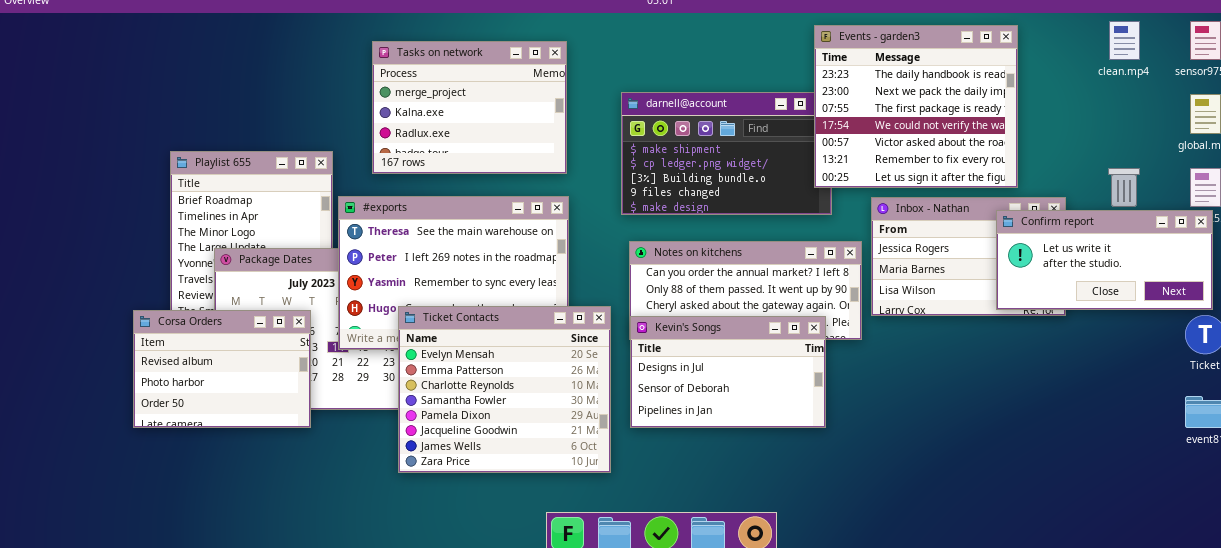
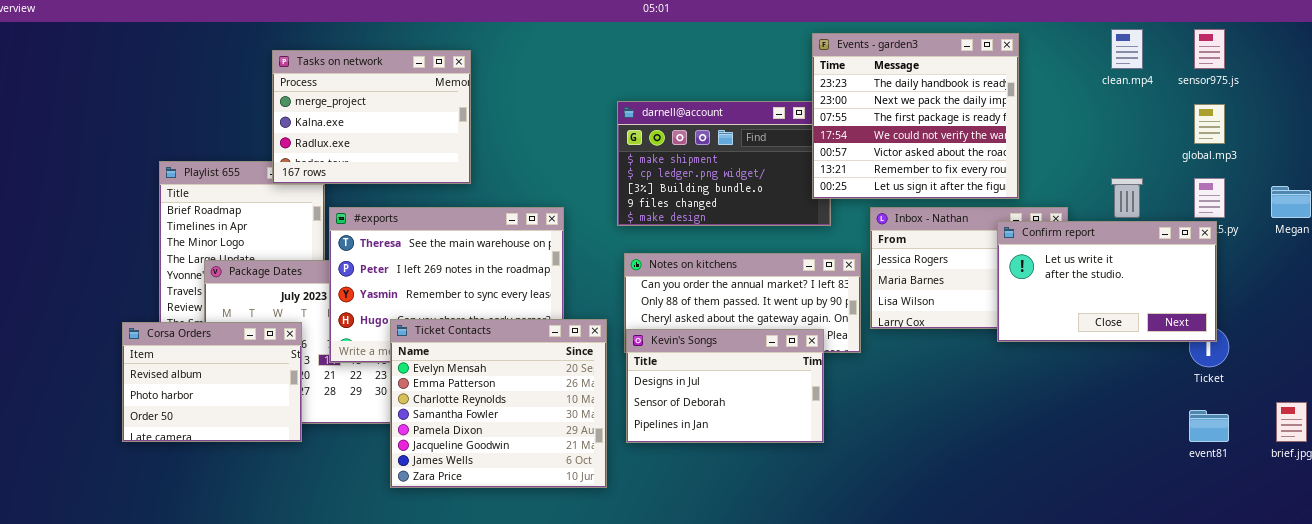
Tasks on network: [372,41,567,174] -> [272,50,471,184], moved
Confirm report: [996,210,1213,310] -> [997,221,1217,342], resized

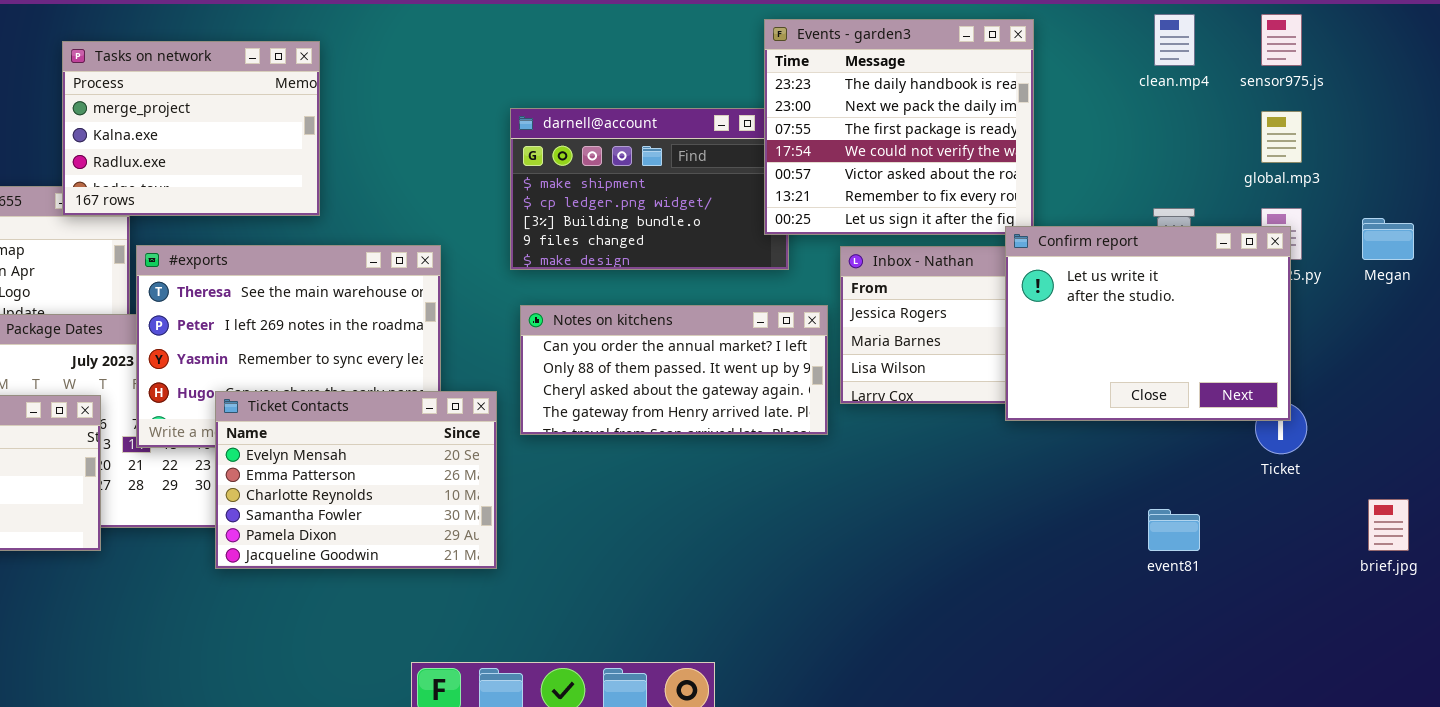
Confirm report: [997,221,1217,342] -> [1005,226,1291,421], resized
Ticket Contacts: [390,319,607,488] -> [215,391,497,569], resized
Kevin's Songs: [626,329,824,443] -> none, closed
event81: [1189,410,1229,442] -> [1148,509,1200,551], moved

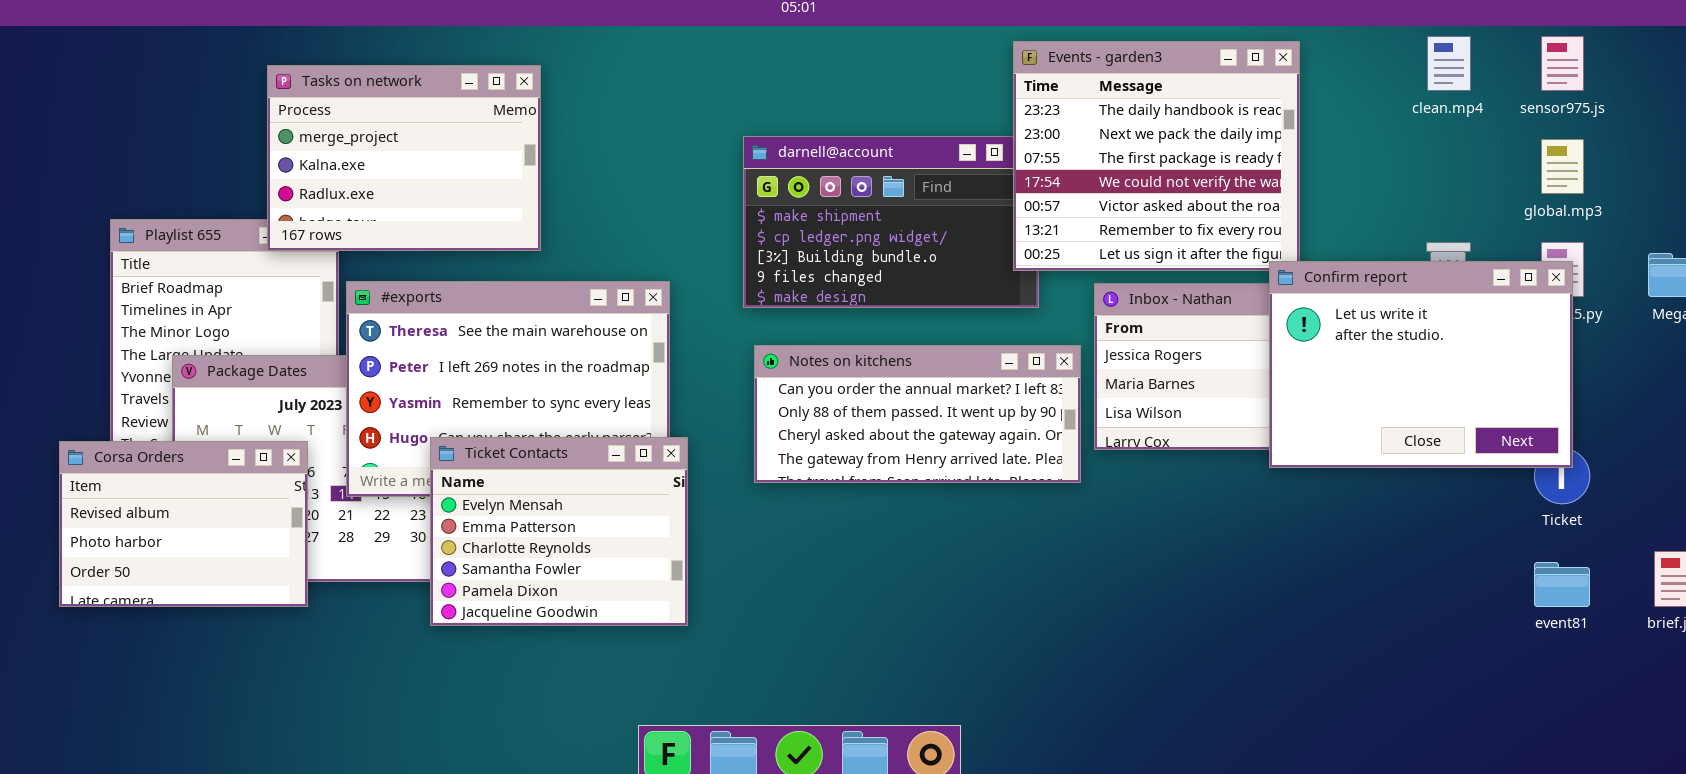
Ticket Contacts: [215,391,497,569] -> [430,437,688,626], resized
event81: [1148,509,1200,551] -> [1534,562,1590,607], moved

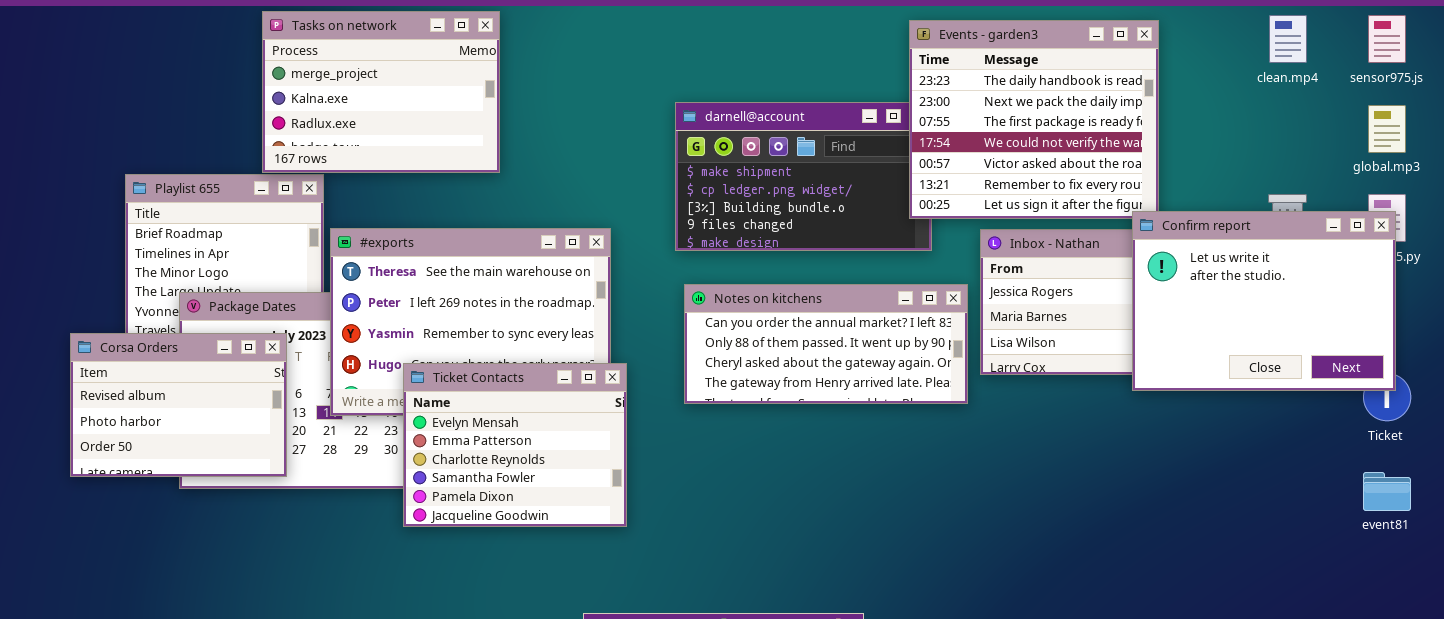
Tasks on network: [267,65,541,251] -> [262,11,500,173], moved
Corsa Orders: [59,441,308,607] -> [70,333,287,477], moved

